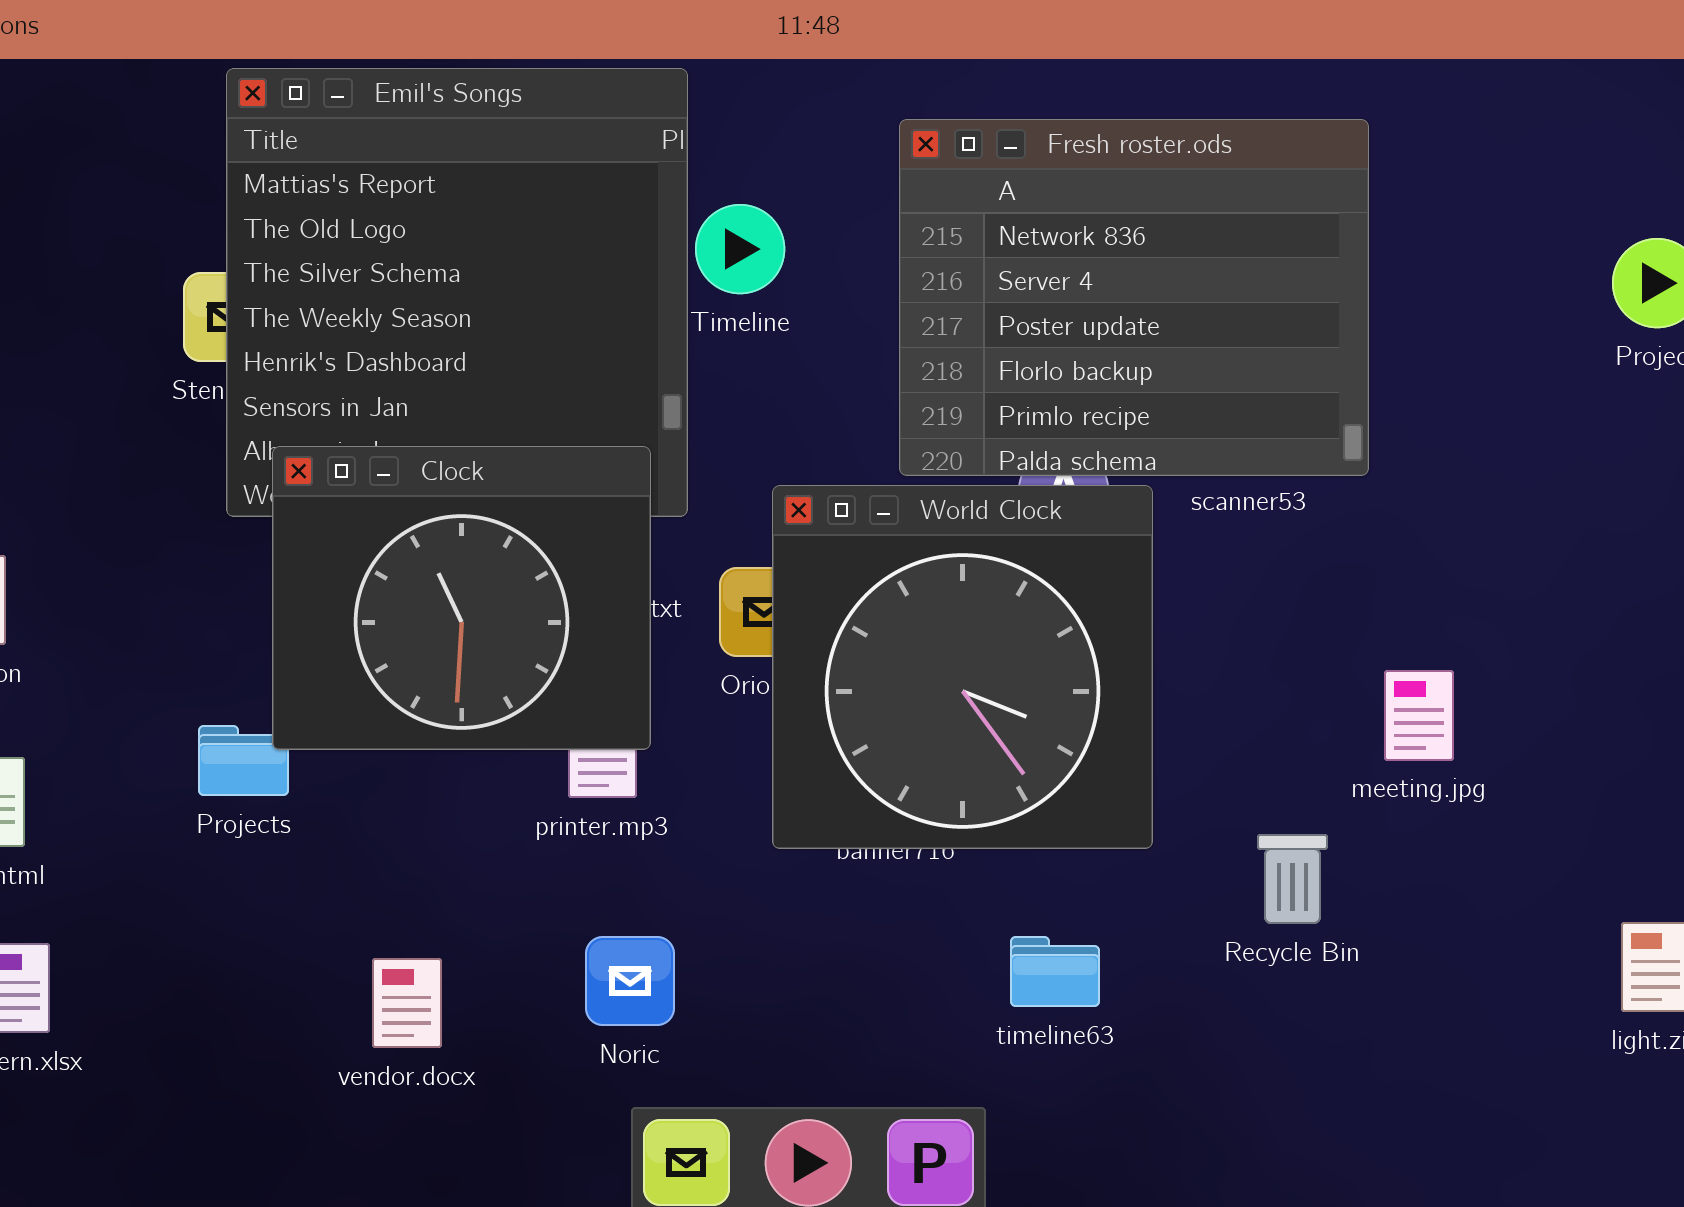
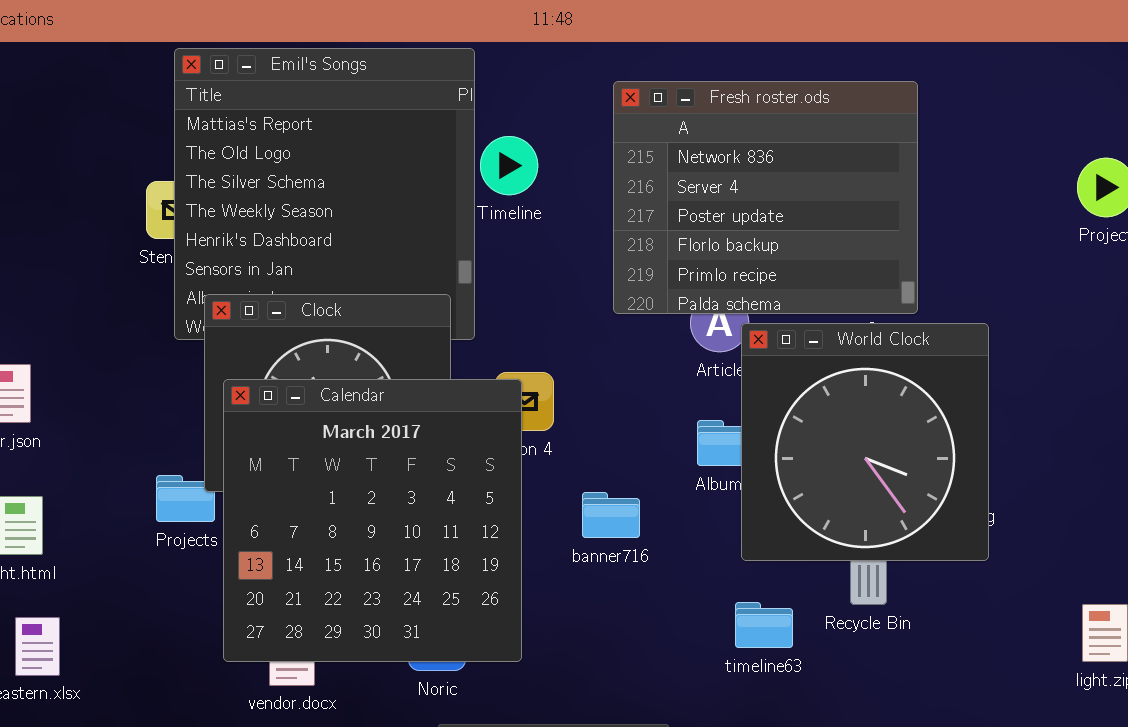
World Clock: [772,485,1153,849] -> [741,323,989,561], moved
Calendar: none -> [223,379,522,662], opened
timeline63: [1010,936,1100,1007] -> [735,602,793,648], moved

